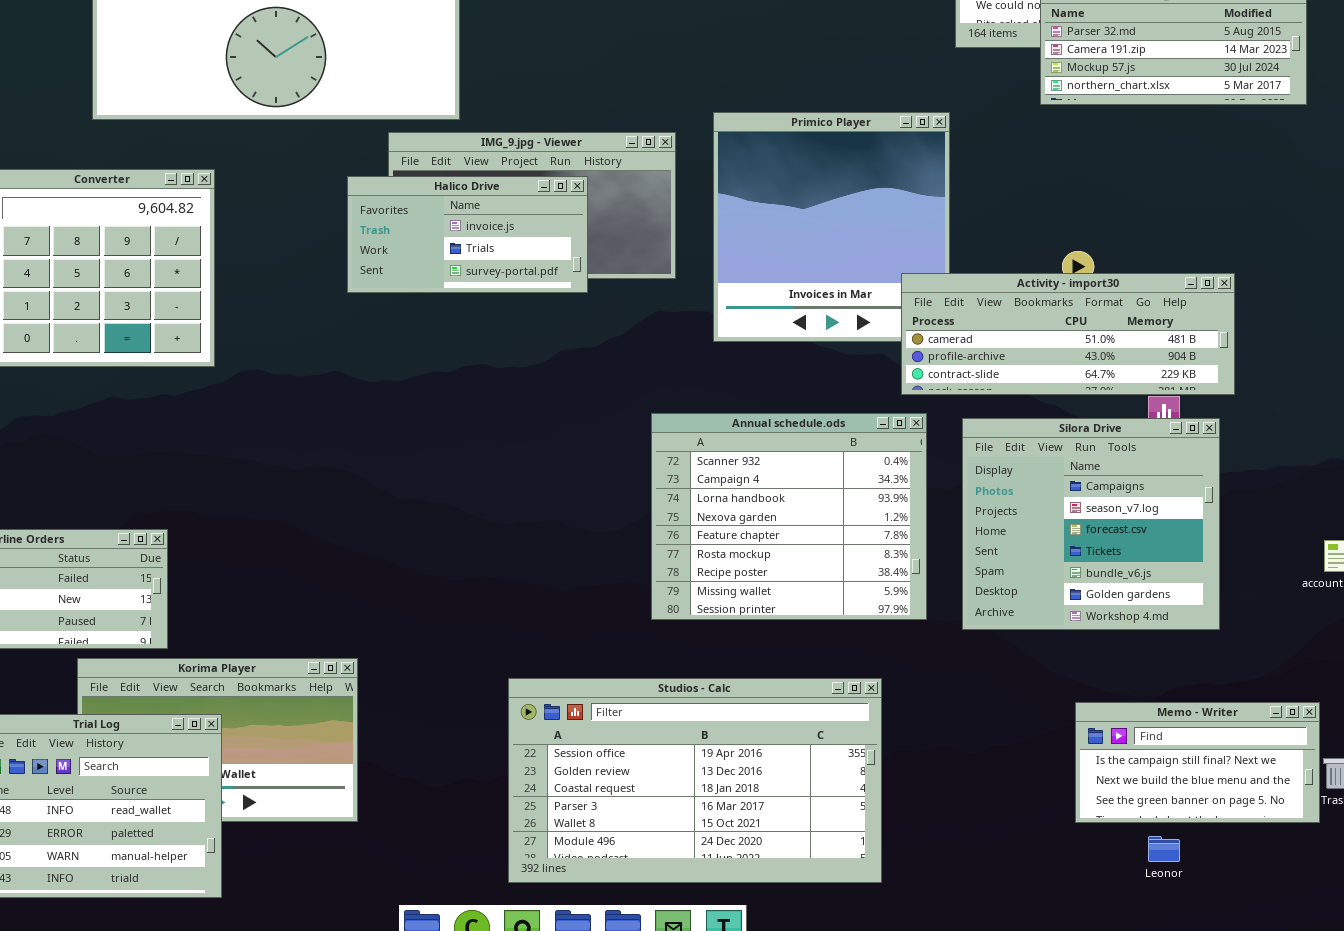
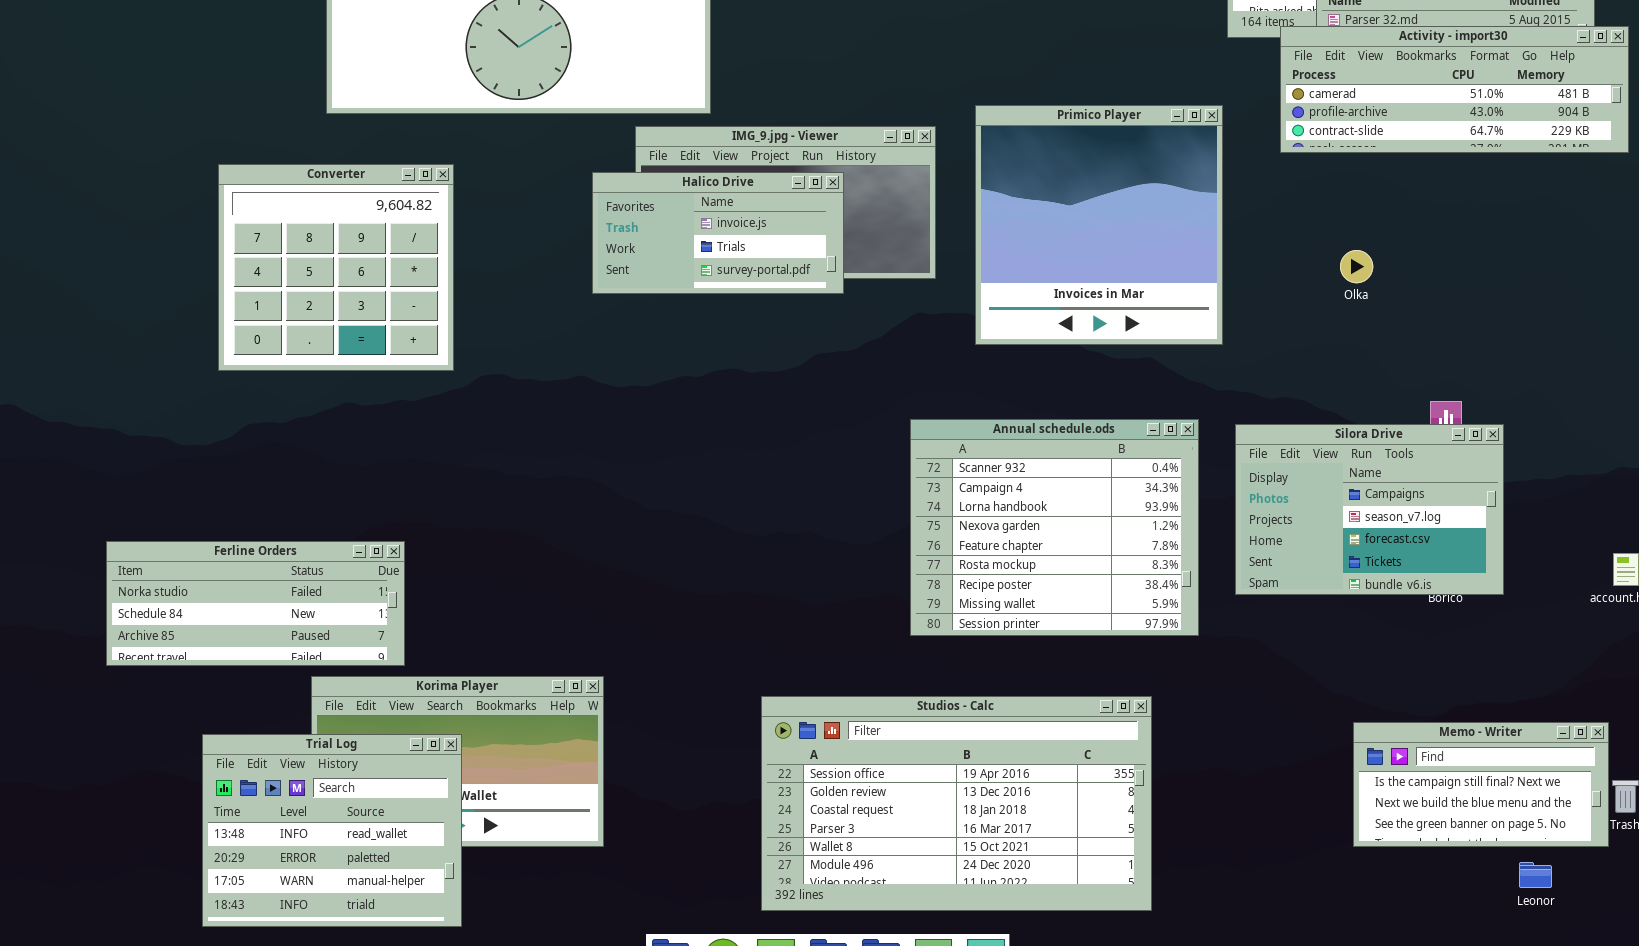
Activity - import30: [901,273,1235,395] -> [1280,26,1629,153], moved
Silora Drive: [962,418,1220,630] -> [1235,424,1504,595], resized
Leonor: [1148,836,1180,862] -> [1519,862,1552,888], moved

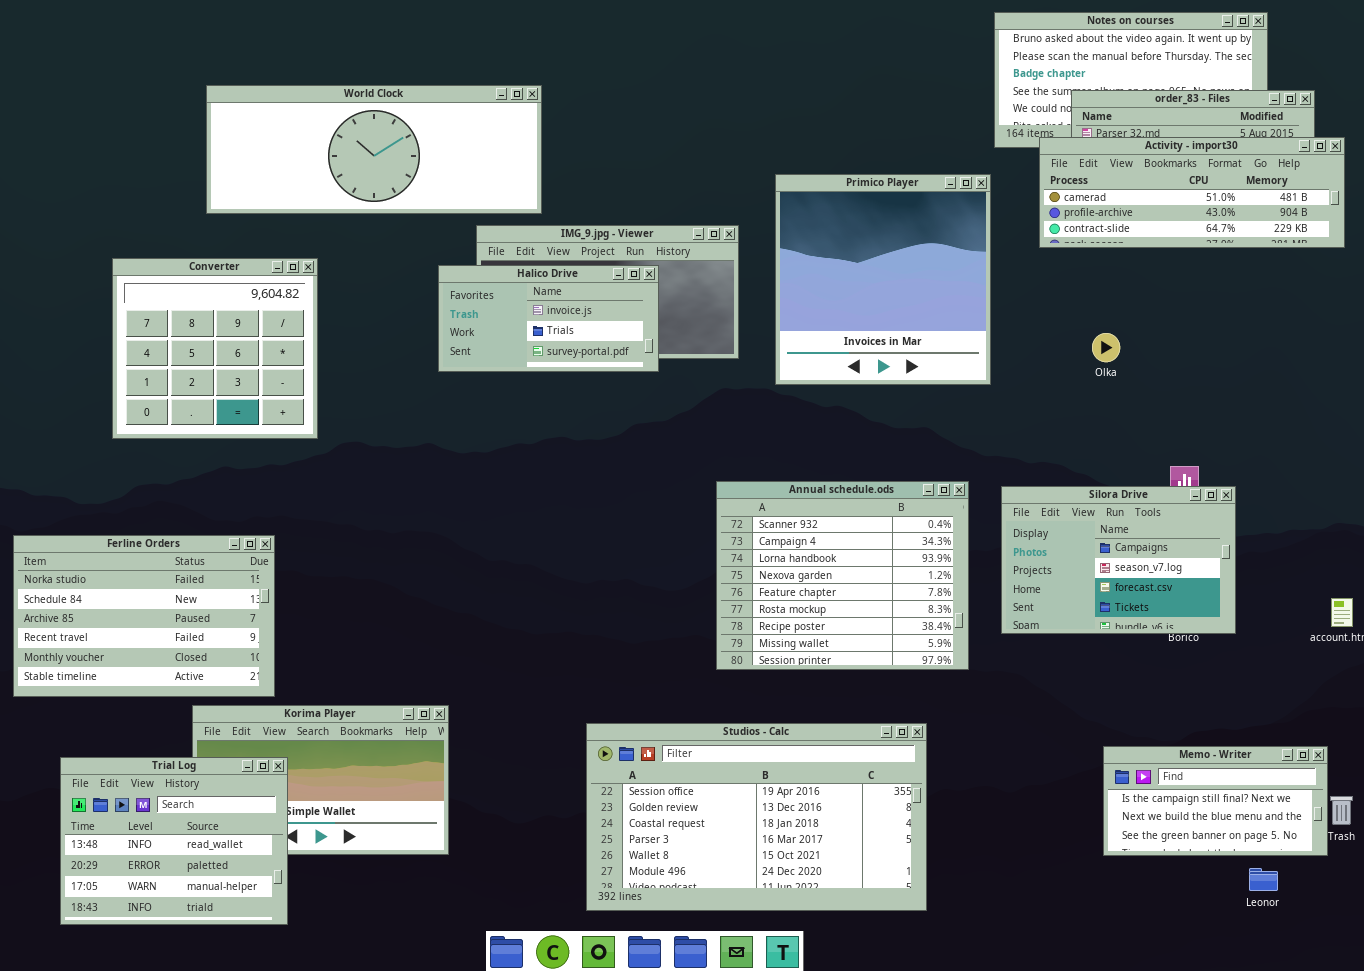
Primico Player: [975,105,1223,345] -> [775,174,991,385], moved
Ferline Orders: [106,541,405,666] -> [13,535,275,697], resized
Trial Log: [202,734,462,927] -> [60,757,288,925], moved

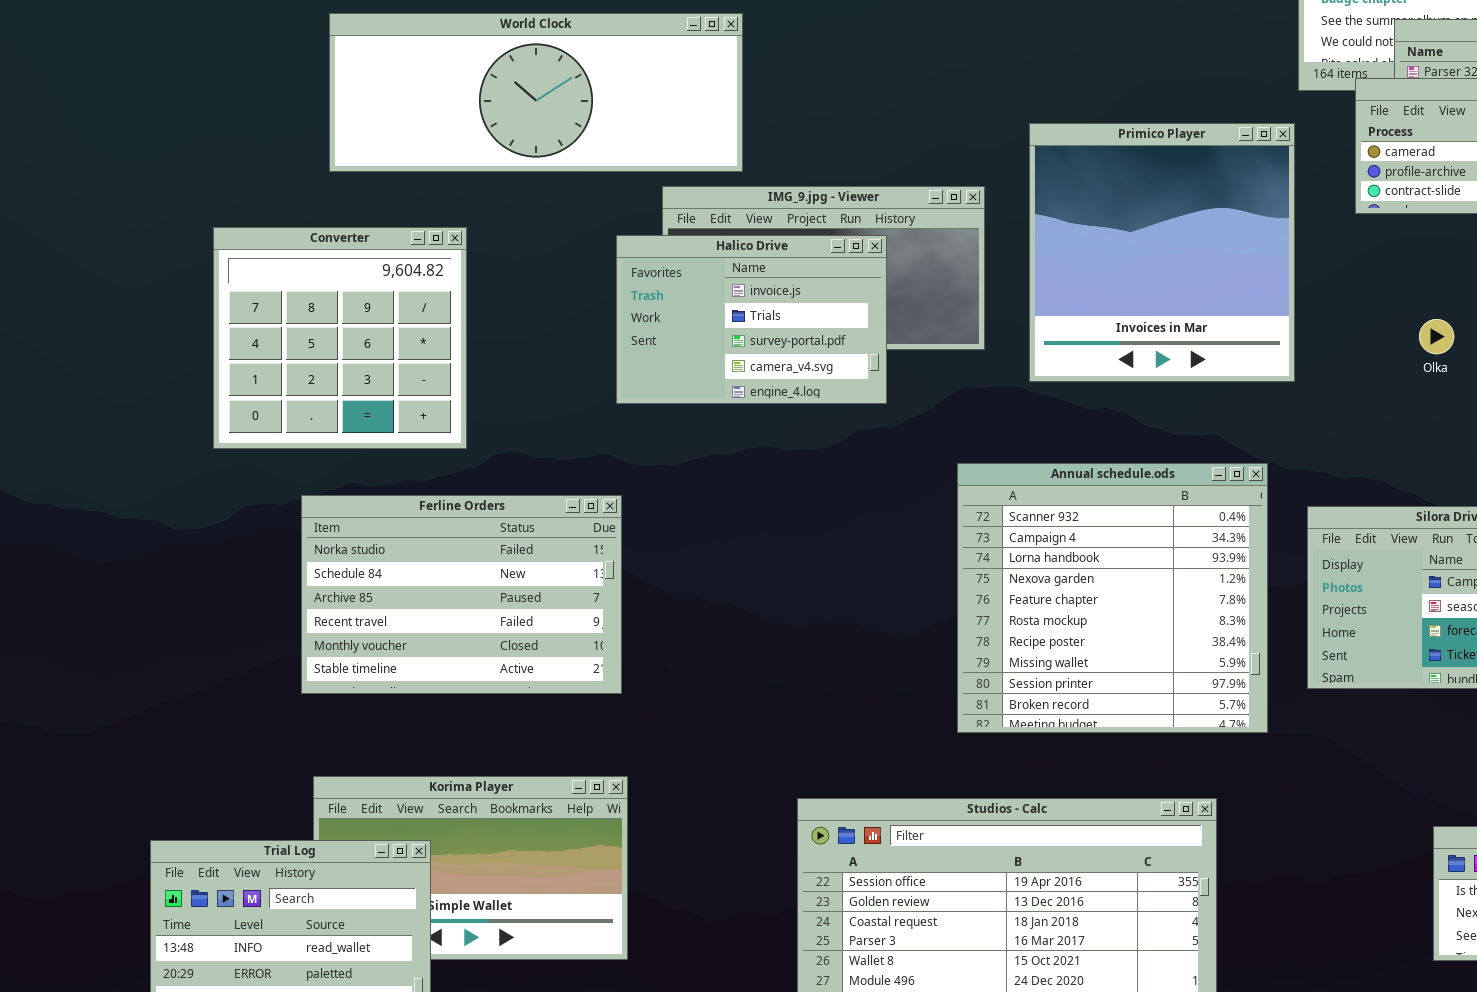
Halico Drive: [438,265,659,372] -> [616,235,887,404], resized
Annual schedule.ods: [716,481,969,670] -> [957,463,1268,733], resized
Ferline Orders: [13,535,275,697] -> [301,495,622,694], moved

